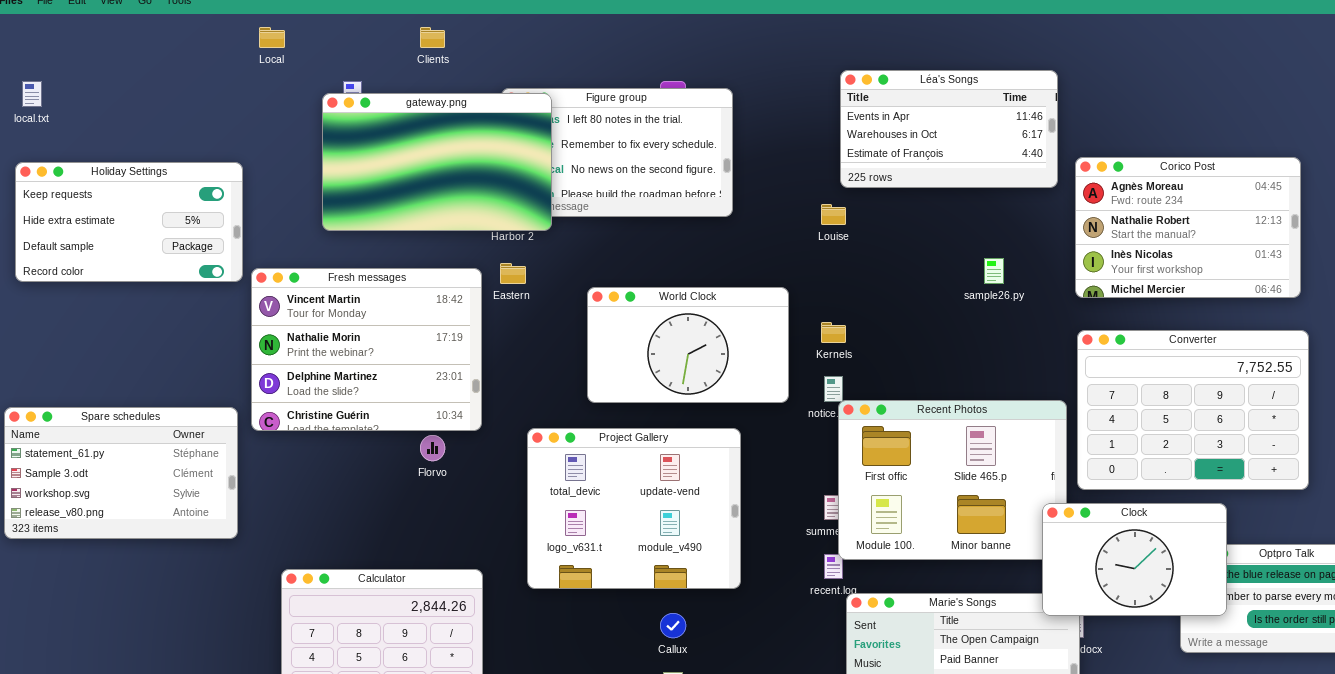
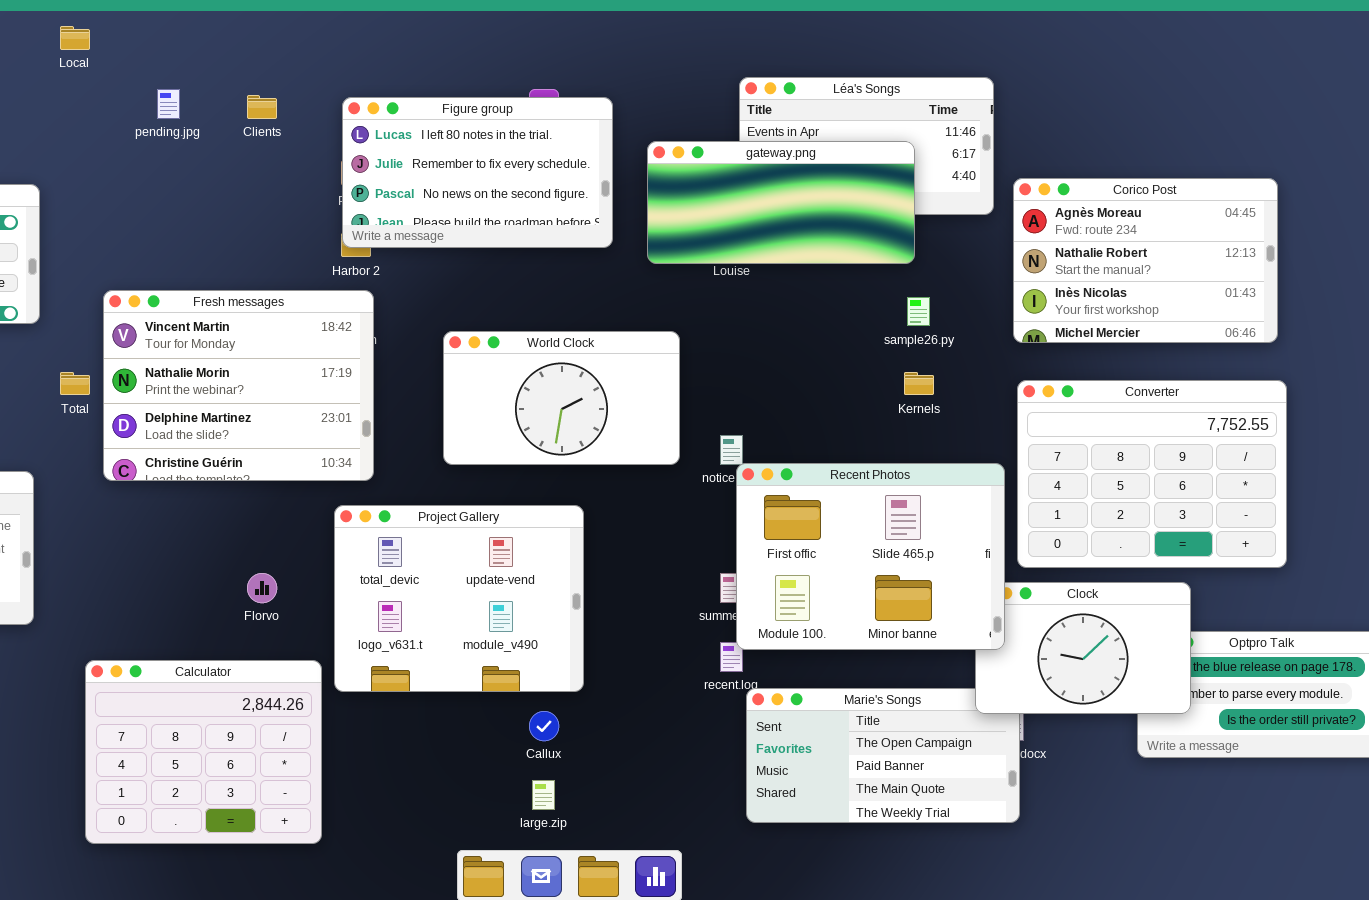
Clients: [420,27,445,48] -> [247,95,277,119], moved
gateway.png: [322,93,552,231] -> [647,141,915,264], moved, resized
Fresh messages: [251,268,482,431] -> [103,290,374,481], moved
Kernels: [821,322,846,343] -> [904,372,934,395], moved
Recent Photos: [838,400,1067,560] -> [736,463,1005,650], raised
Project Gallery: [527,428,741,589] -> [334,505,584,692], moved
Florvo: [420,435,445,461] -> [247,573,277,603], moved

